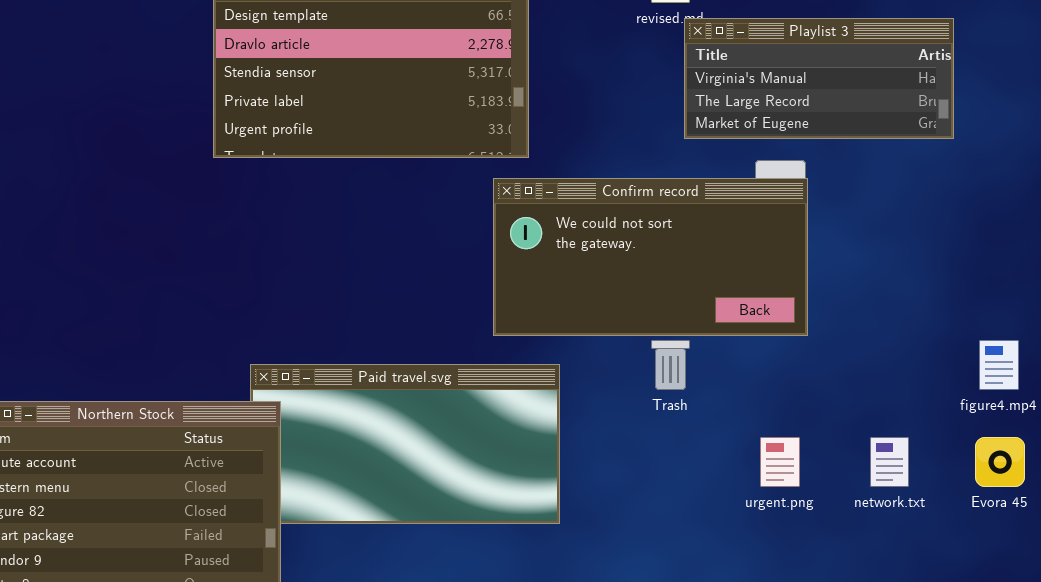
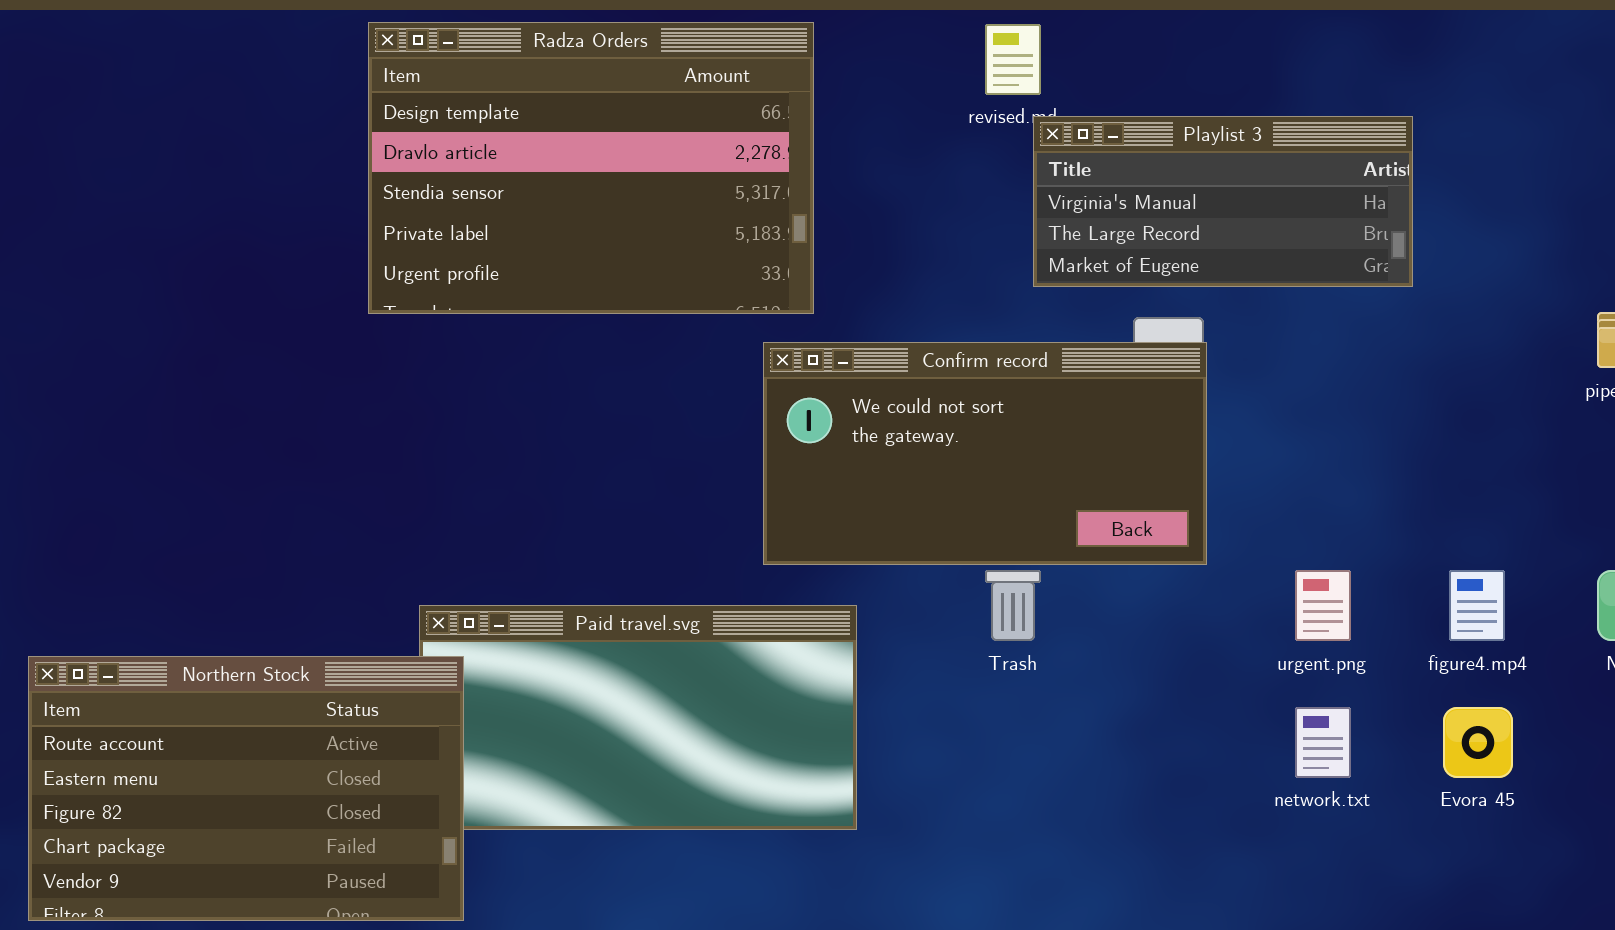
urgent.png: [760,437,800,487] -> [1295,570,1351,641], moved

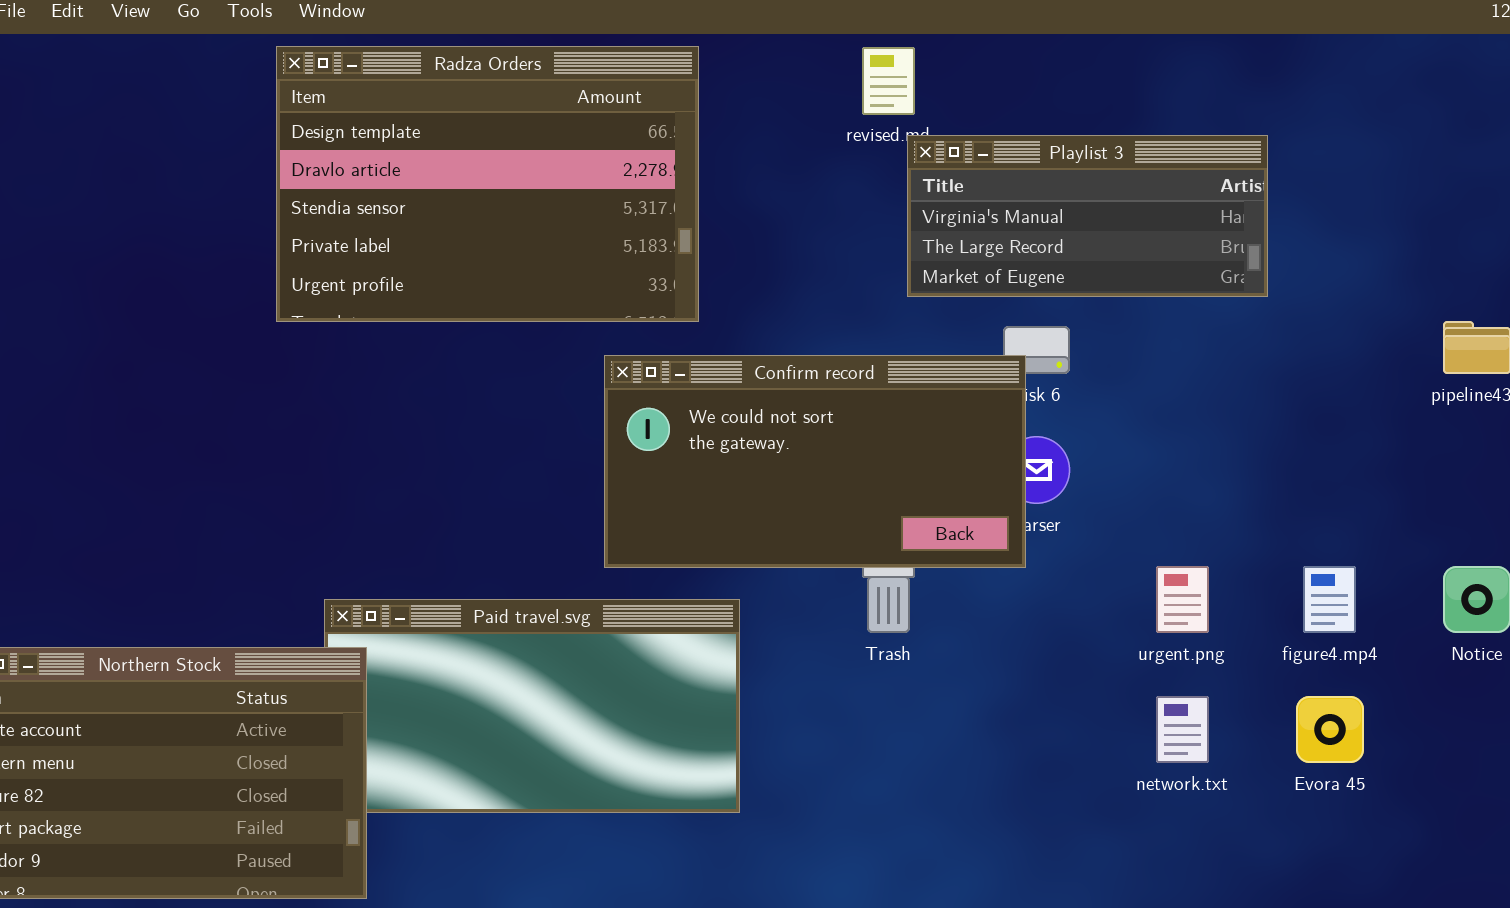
Confirm record: [763,342,1207,565] -> [604,355,1026,568], moved

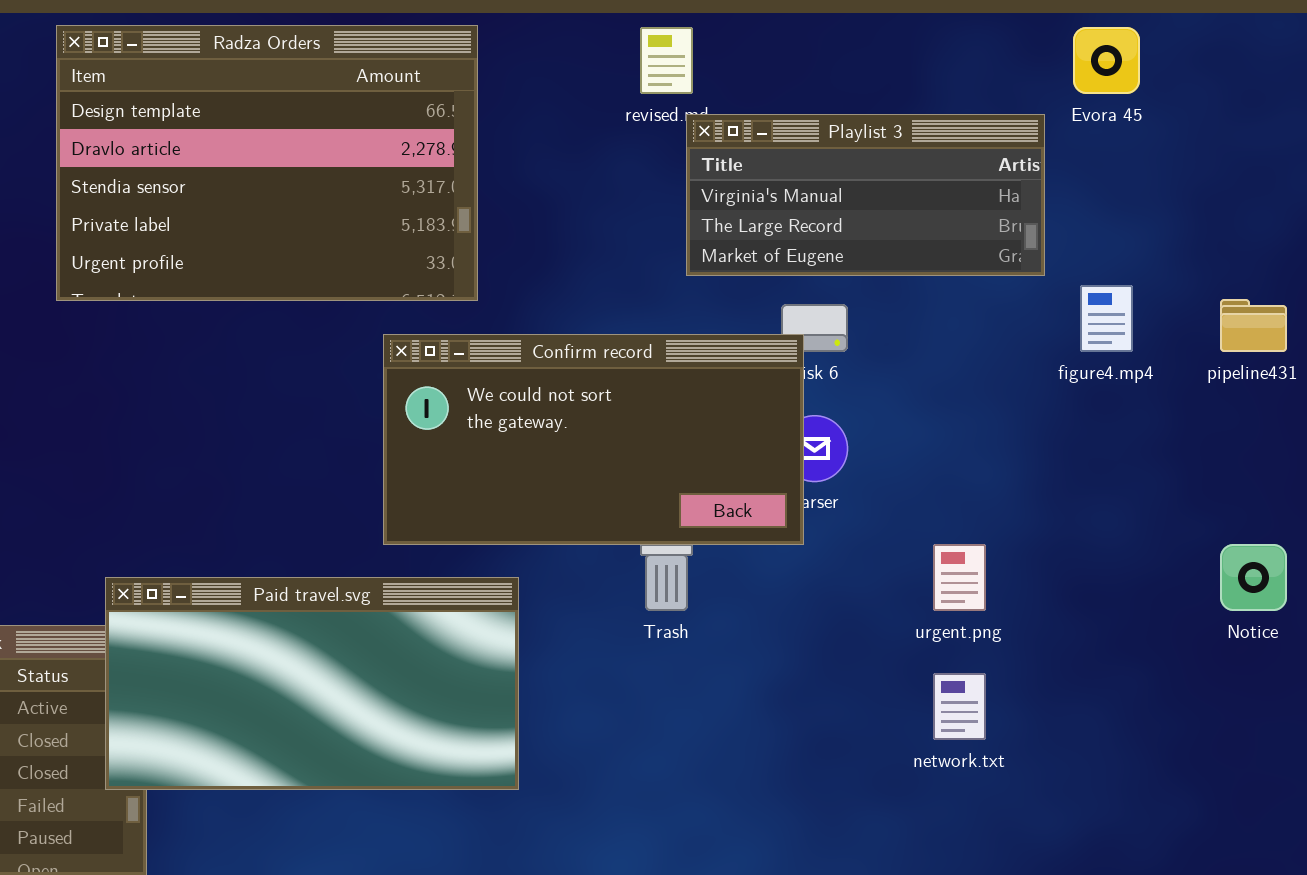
figure4.mp4: [1303,566,1356,633] -> [1080,285,1133,352], moved
Paid travel.svg: [324,599,740,813] -> [105,577,519,790], raised
Evora 45: [1296,696,1364,763] -> [1073,27,1140,94], moved

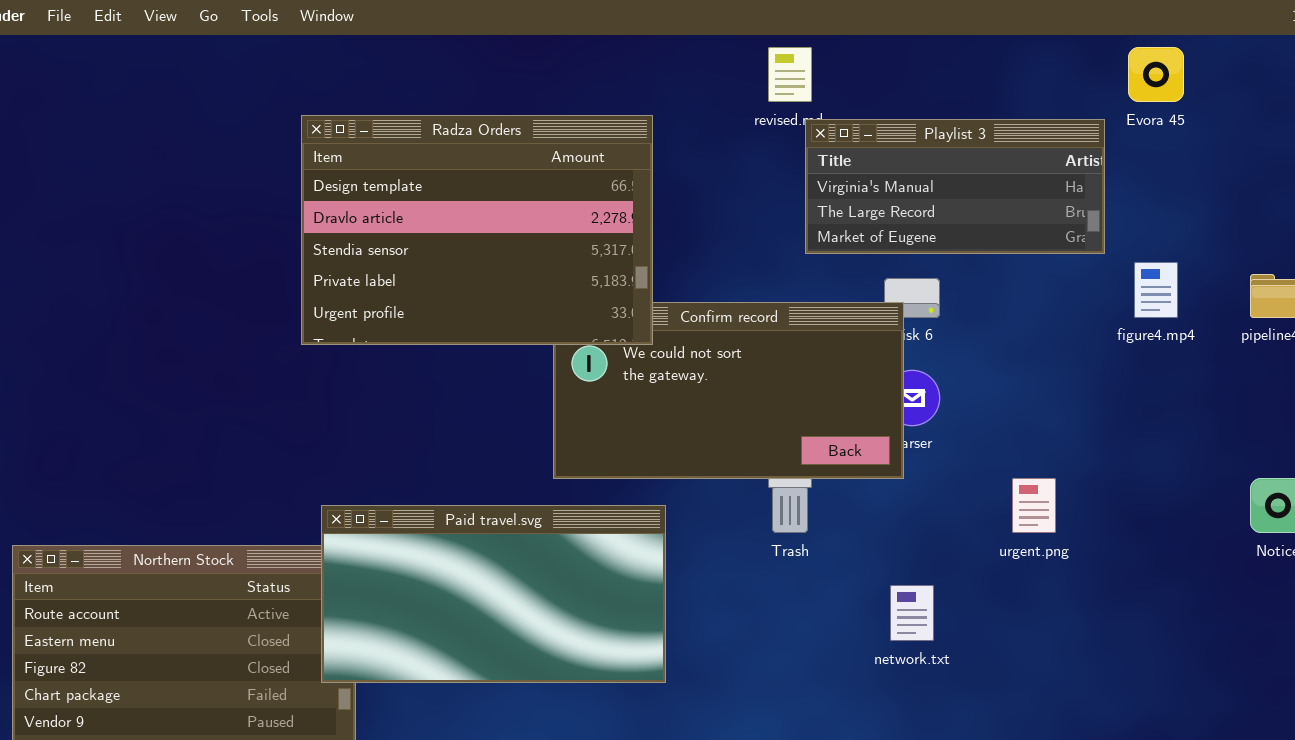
Radza Orders: [56,25,478,301] -> [301,115,653,345], moved
network.txt: [933,673,986,740] -> [890,585,934,641], moved

